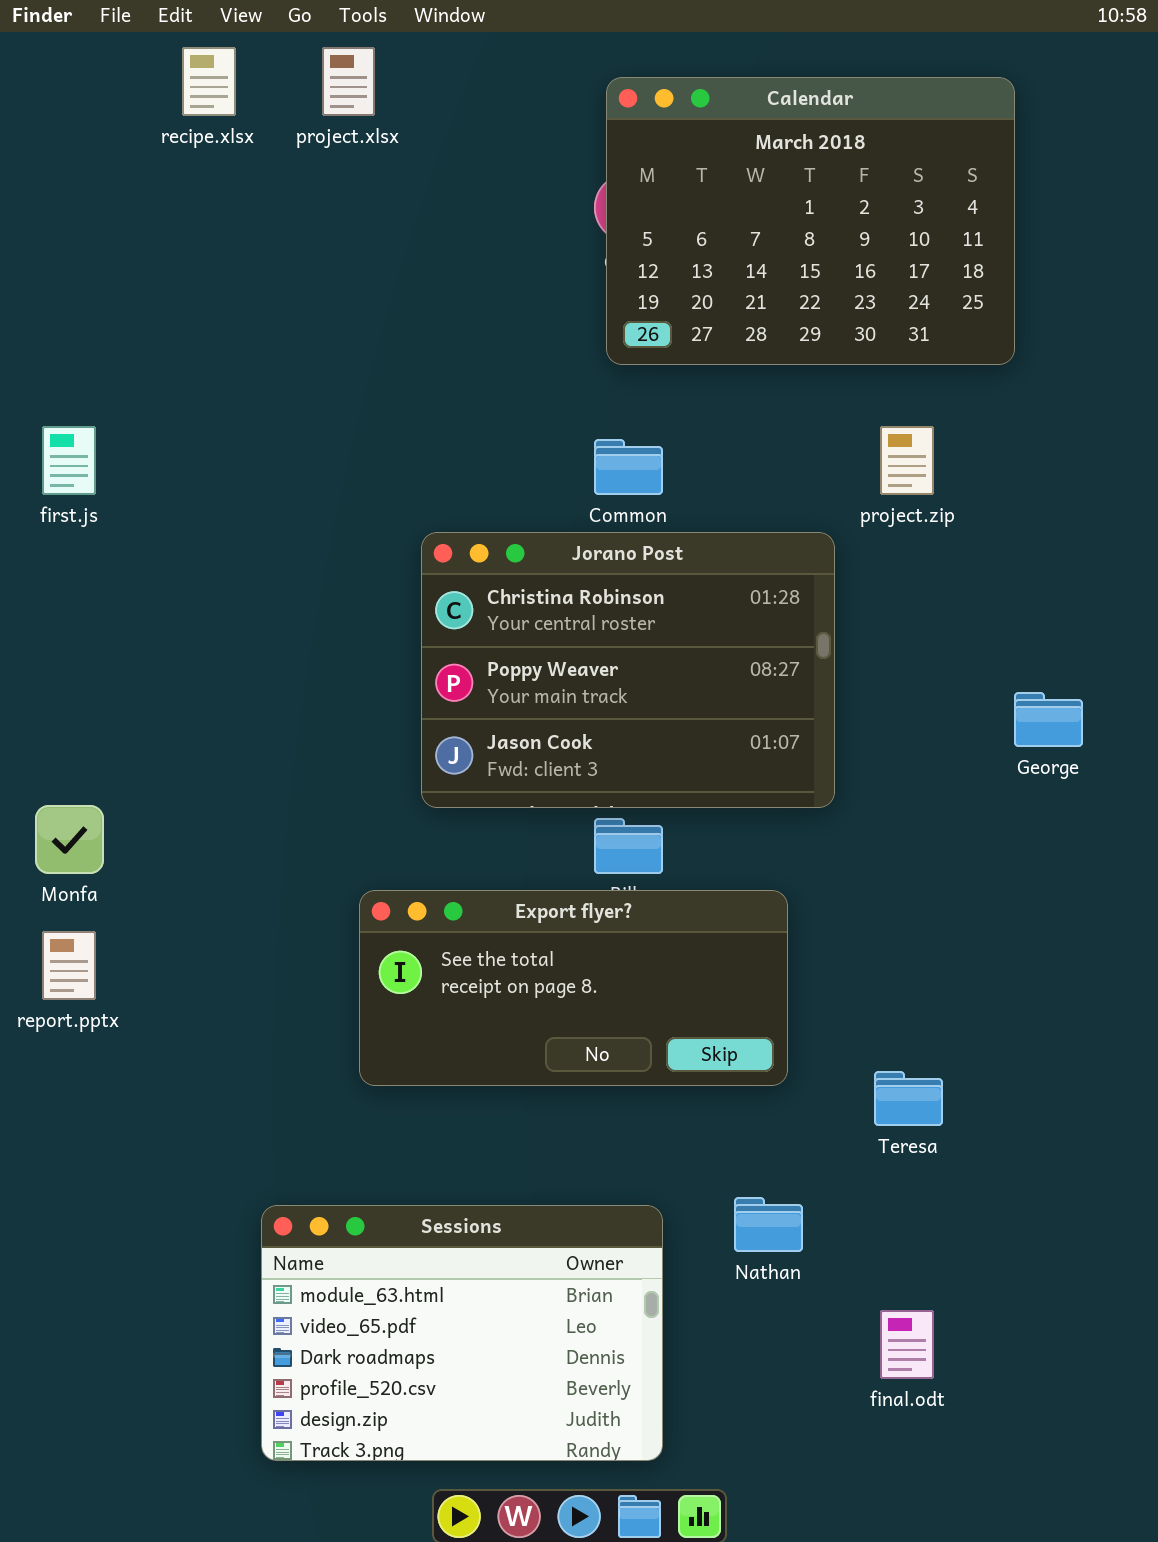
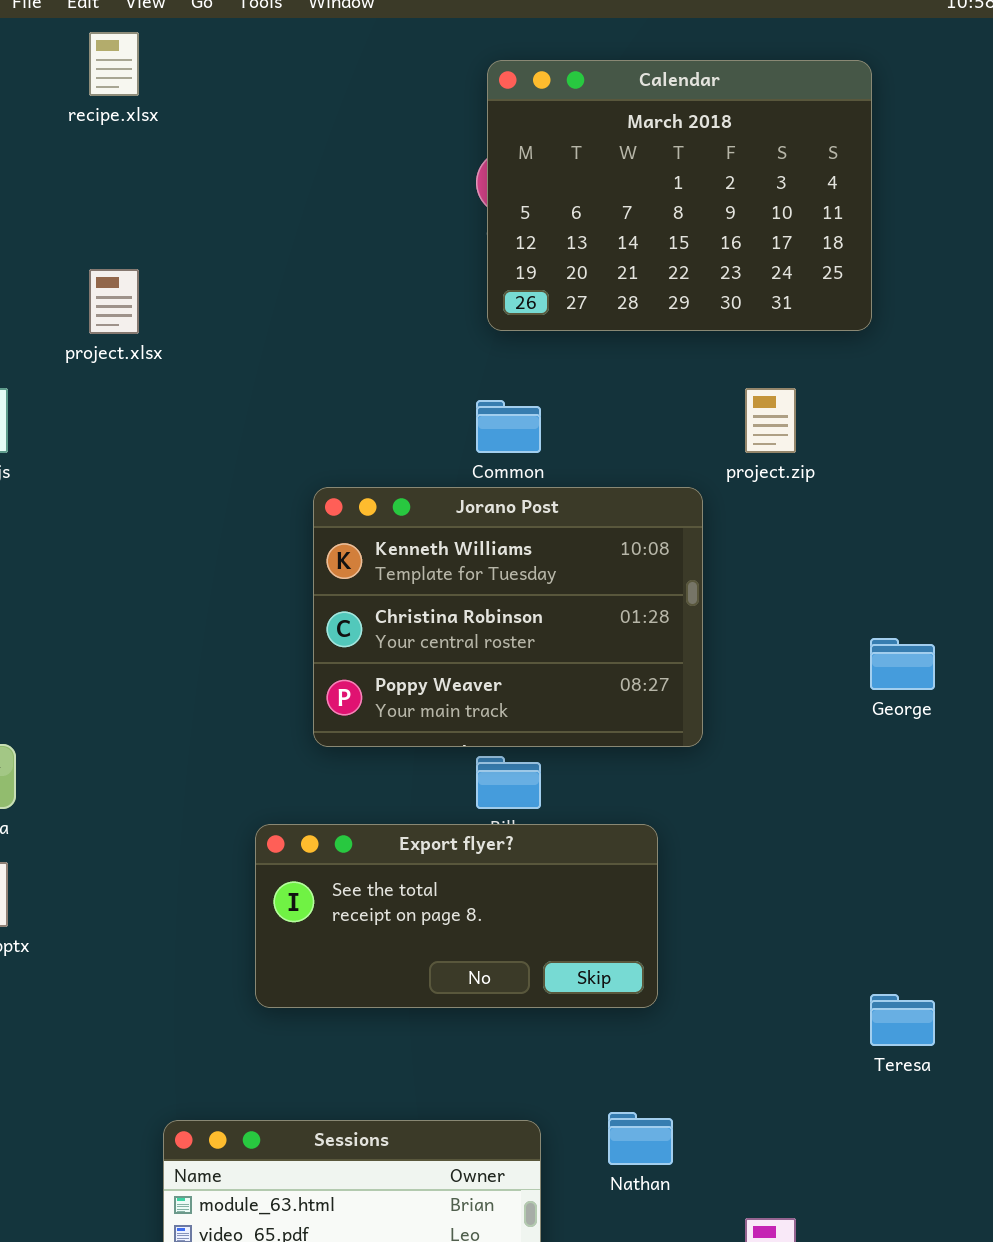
project.xlsx: [322,47,375,116] -> [89,269,139,334], moved
Jorano Post: [421,532,835,808] -> [313,487,703,747], scrolled up 1 row
Teresa: [874,1071,943,1126] -> [870,994,935,1046], moved

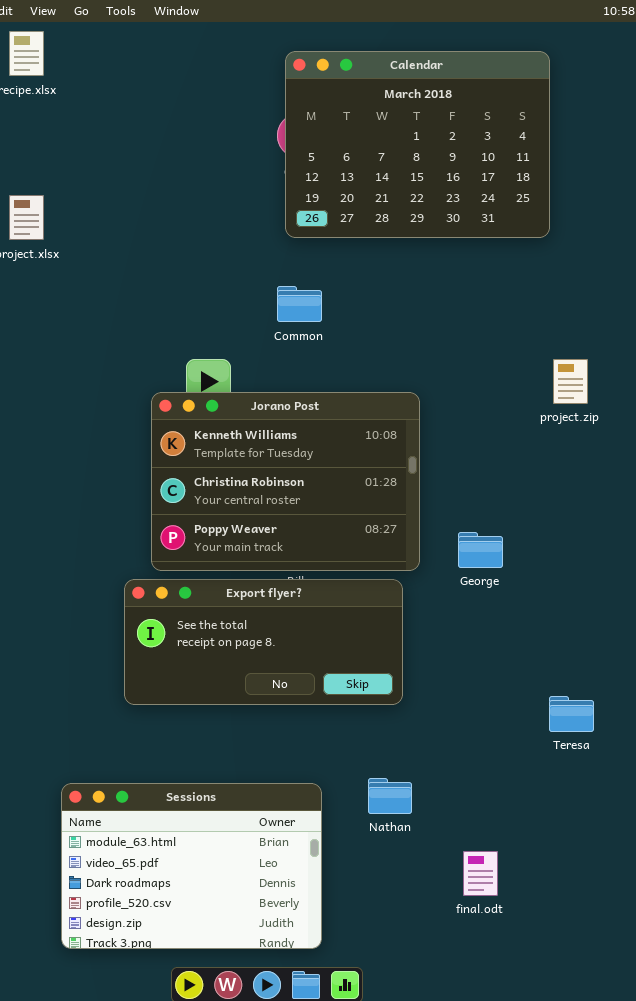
project.zip: [745,388,796,453] -> [553,359,588,404], moved
Jorano Post: [313,487,703,747] -> [151,392,420,571], moved
George: [870,638,935,690] -> [458,532,503,568], moved

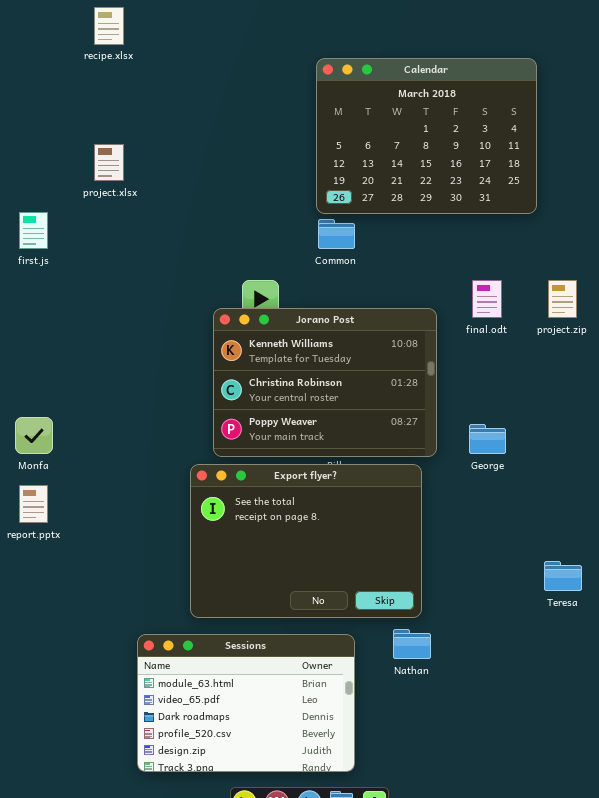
Calendar: [285,51,550,238] -> [316,58,537,214], moved
Export flyer?: [124,579,403,705] -> [190,464,422,618], resized
final.odt: [463,851,498,896] -> [472,280,502,318], moved

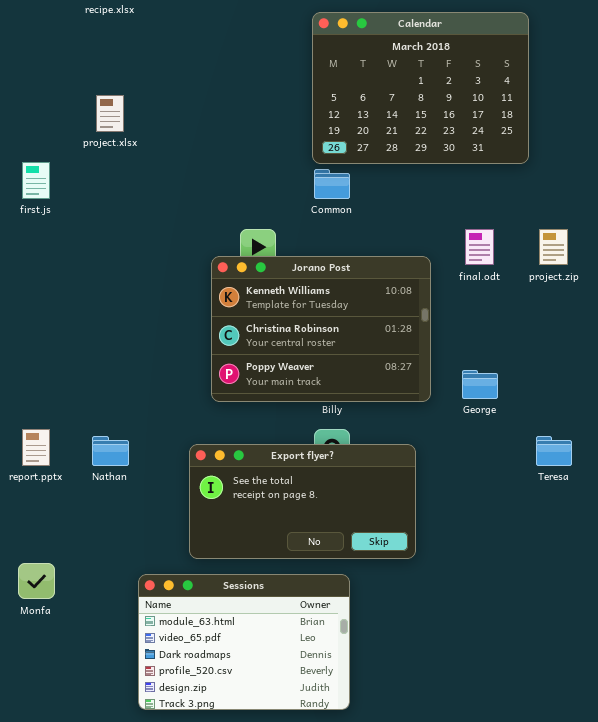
Monfa: [15,417,53,454] -> [18,563,55,599], moved
Export flyer?: [190,464,422,618] -> [189,444,416,559], resized
Teresa: [544,561,582,591] -> [536,436,572,466], moved
Nathan: [393,629,431,659] -> [92,436,129,466], moved

